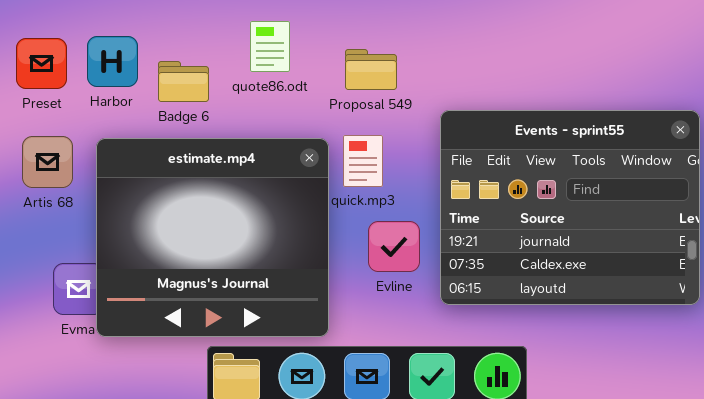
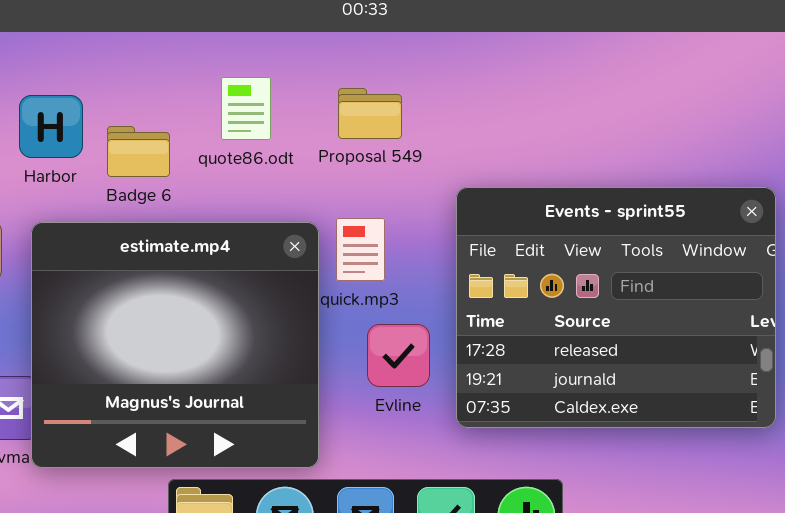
Proposal 549: [345,49,397,90] -> [338,88,402,139], moved
Events - sprint55: [440,110,700,305] -> [456,187,776,428], scrolled up 1 row

